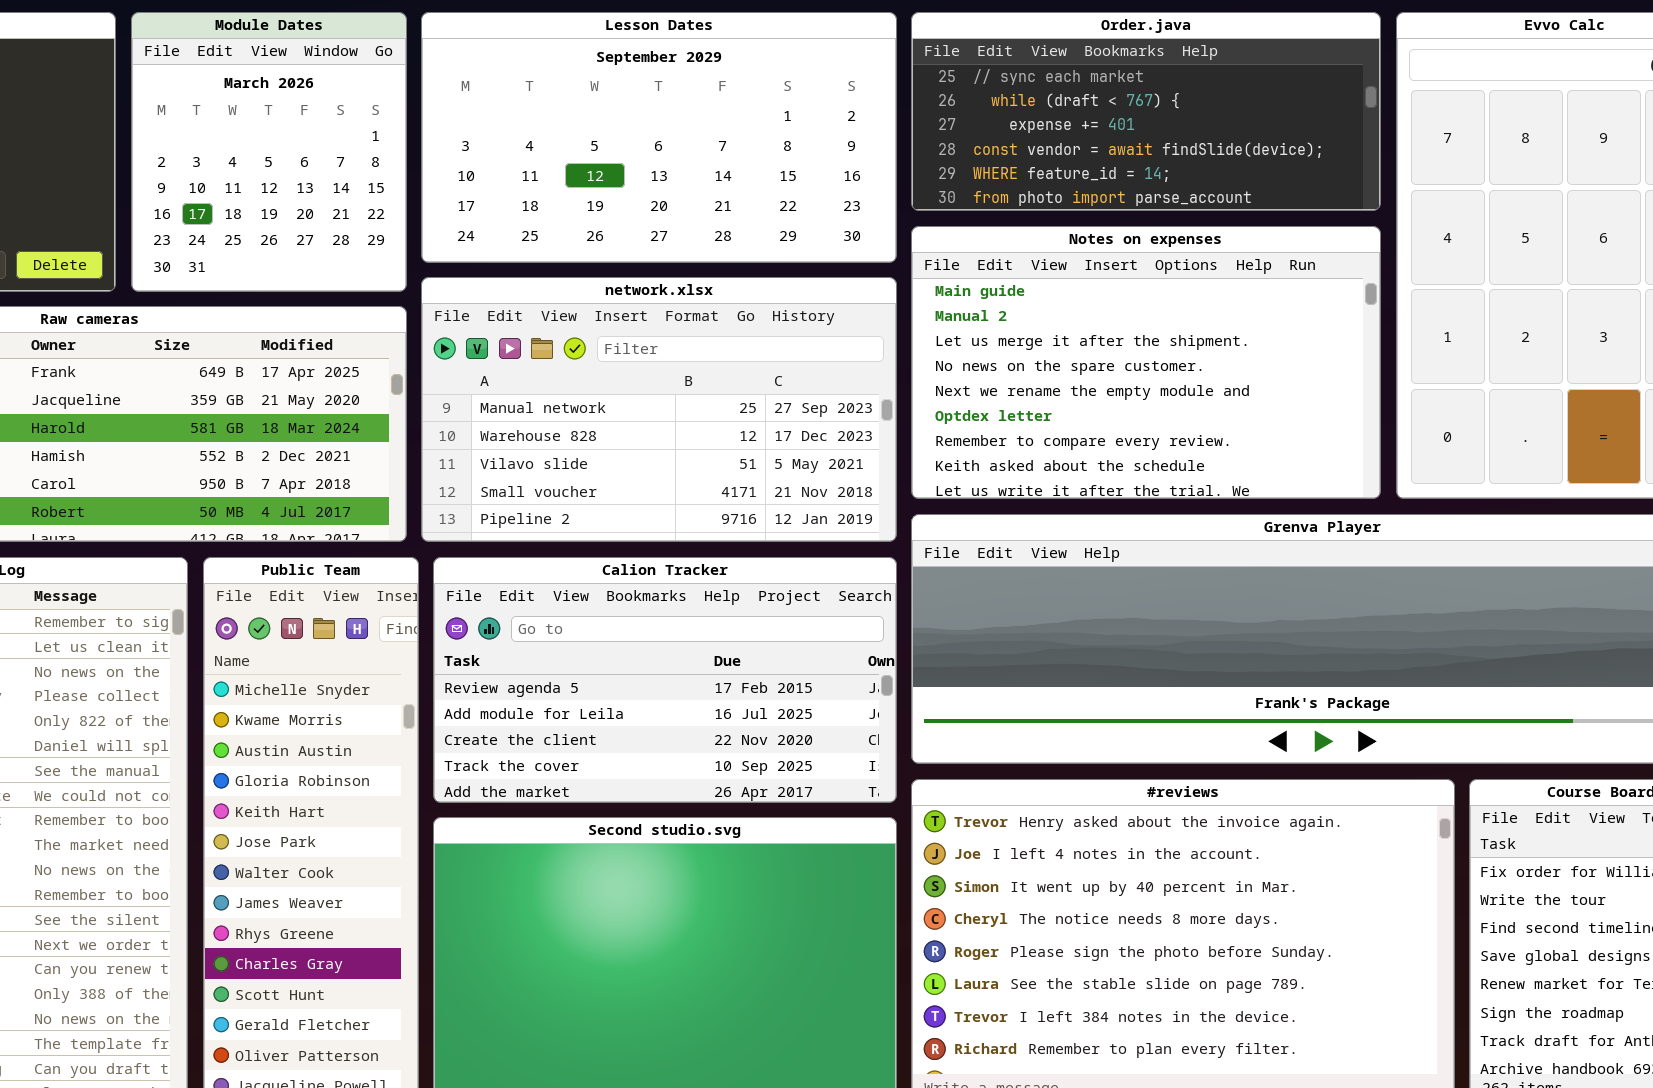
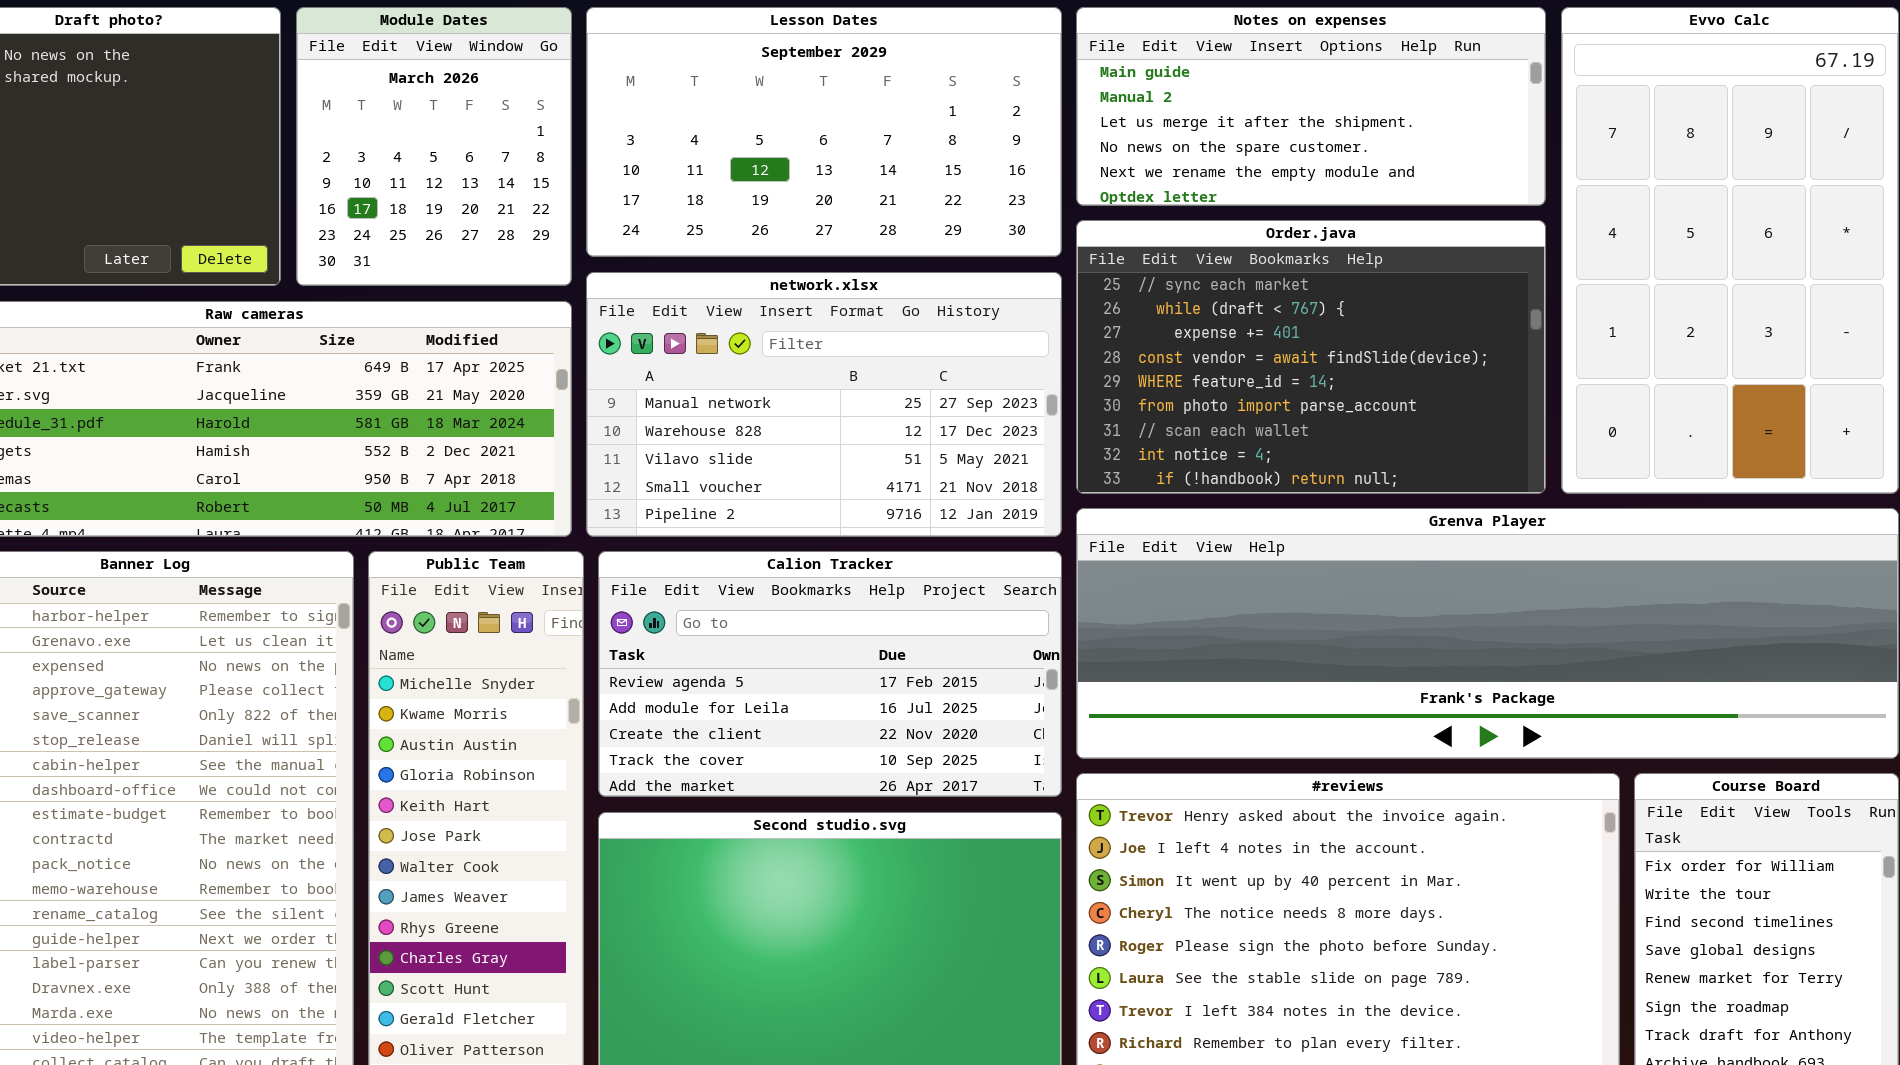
Order.java: [911,12,1381,211] -> [1076,220,1546,494], moved, resized
Notes on expenses: [911,226,1381,499] -> [1076,7,1546,206], moved, resized

